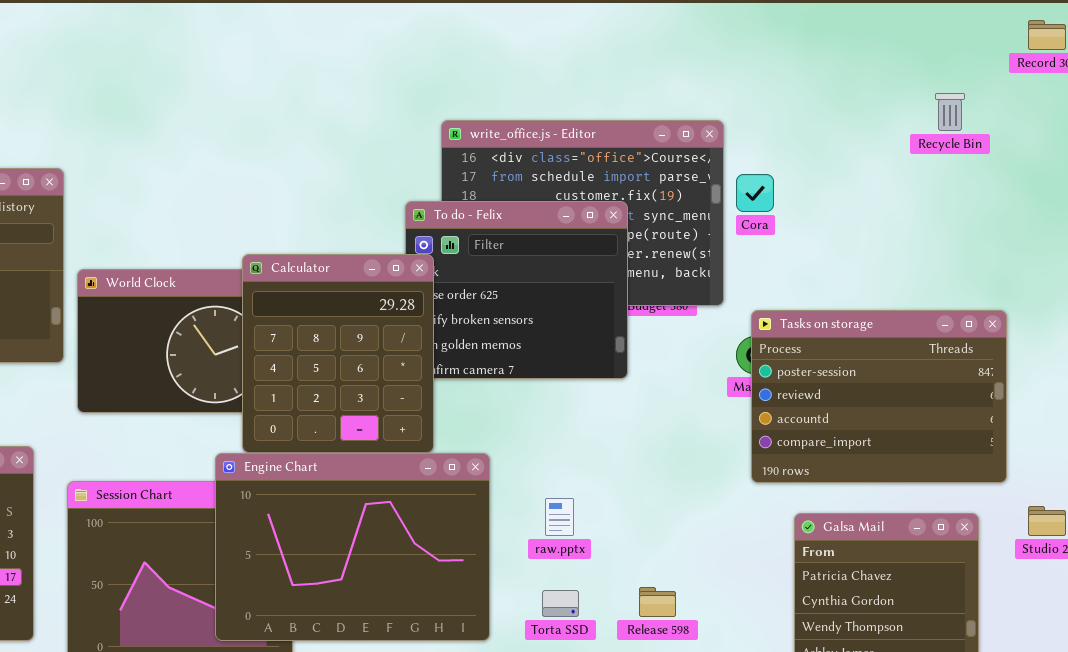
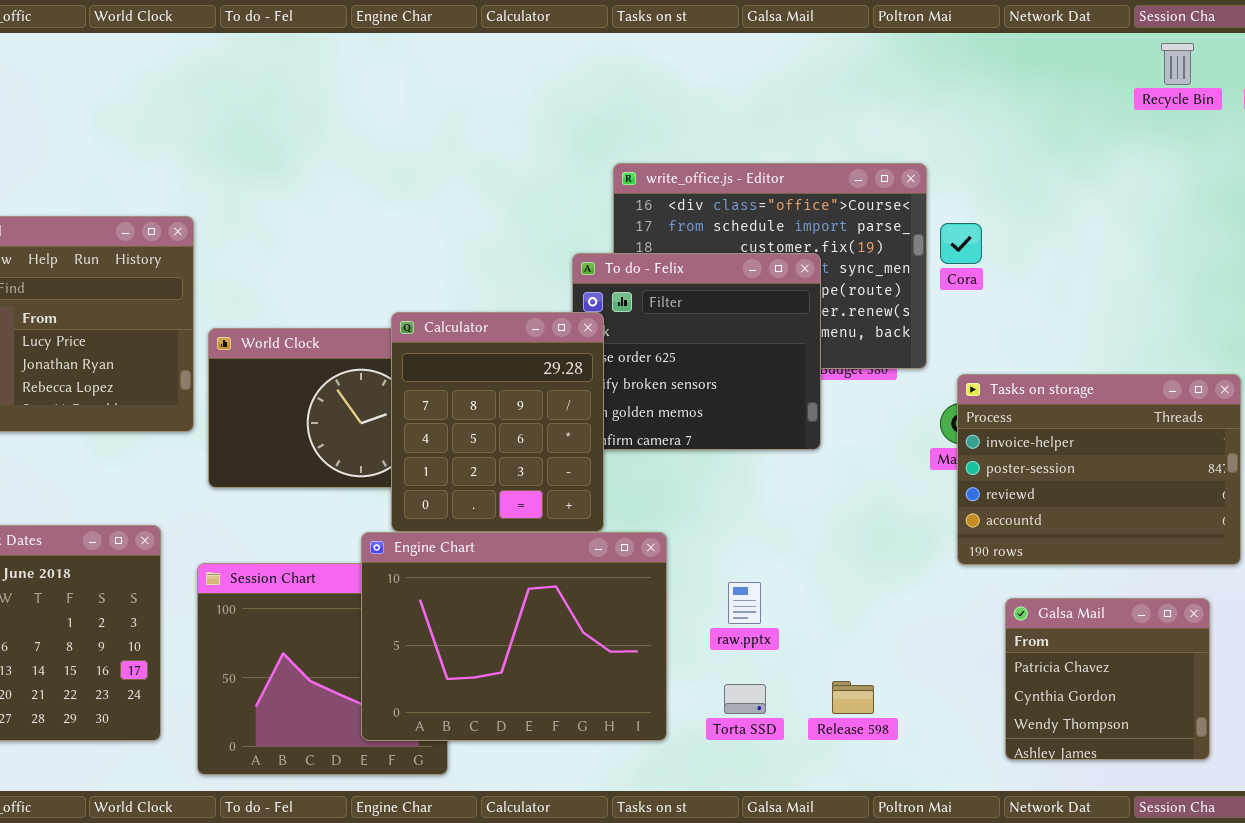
Recycle Bin: [935,93,965,131] -> [1161,43,1194,85], moved
Tasks on storage: [751,310,1007,483] -> [957,374,1241,565], scrolled up 1 row

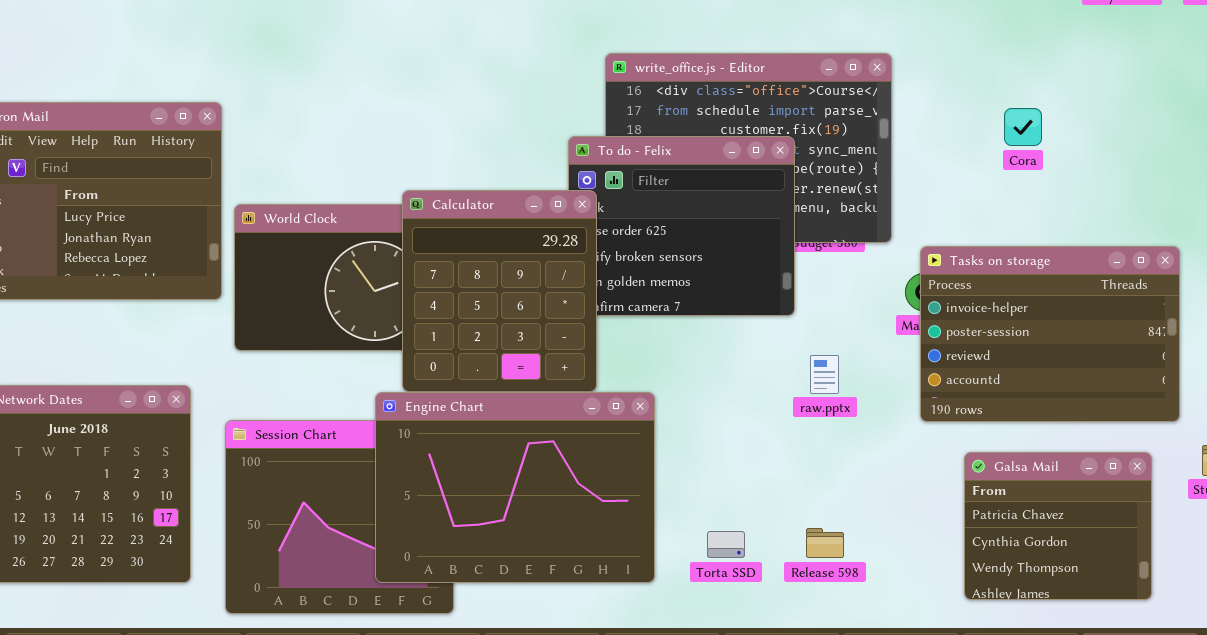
Cora: [940,223,982,264] -> [1004,108,1042,146], moved
raw.pptx: [728,582,761,624] -> [810,355,839,394], moved

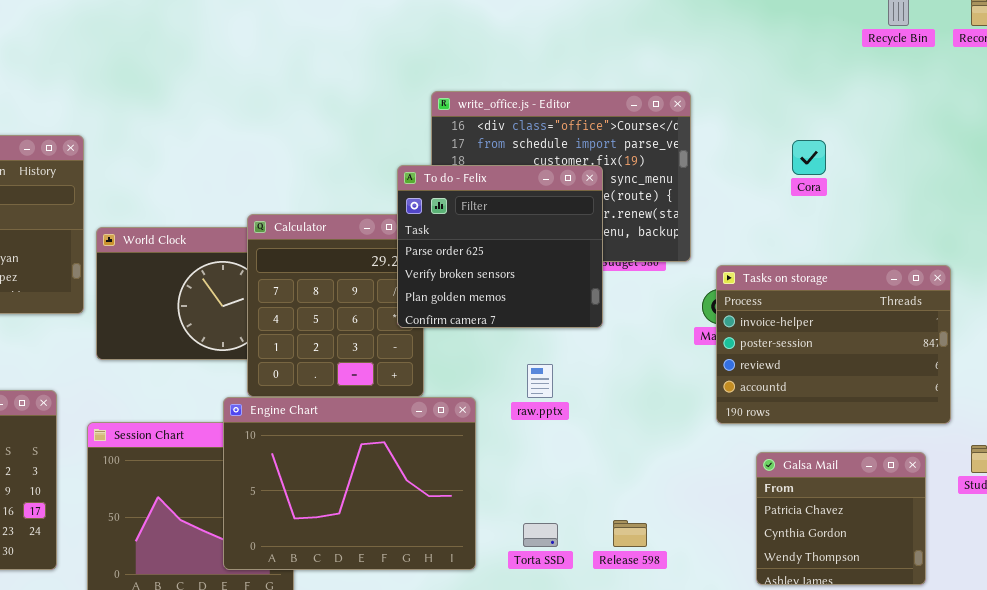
To do - Felix: [568,136,795,316] -> [397,165,603,328], raised
raw.pptx: [810,355,839,394] -> [527,364,553,398], moved

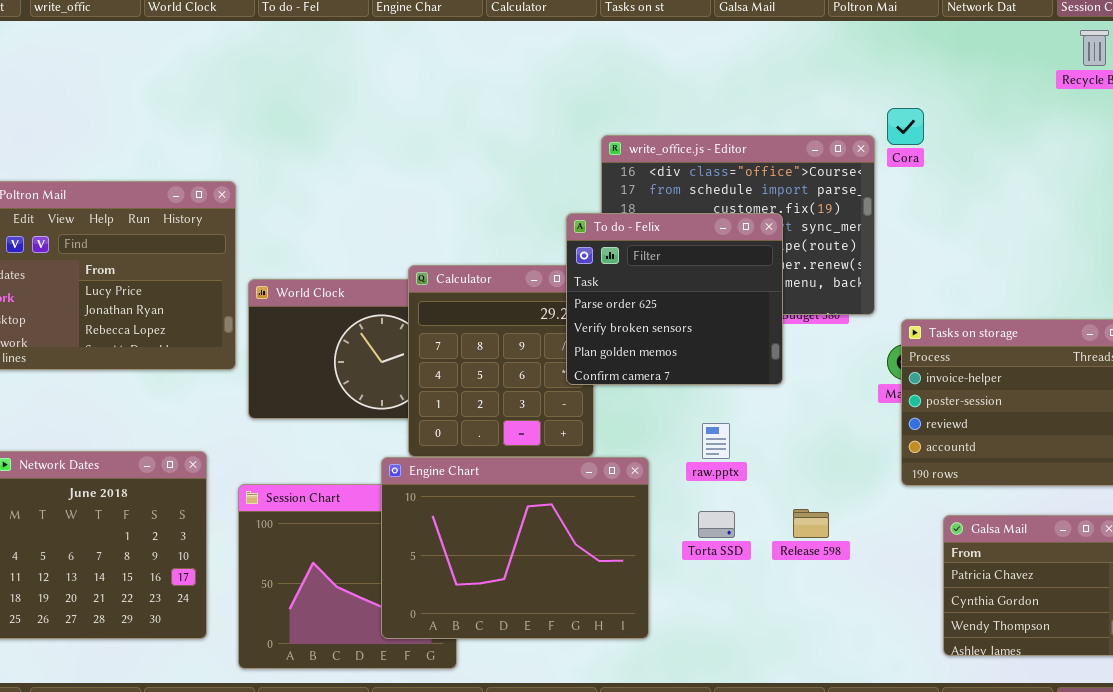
Cora: [792,140,826,175] -> [887,108,924,145], moved
Release 598: [613,520,647,547] -> [793,509,829,538], moved
Torta SSD: [523,523,558,547] -> [698,511,735,538], moved

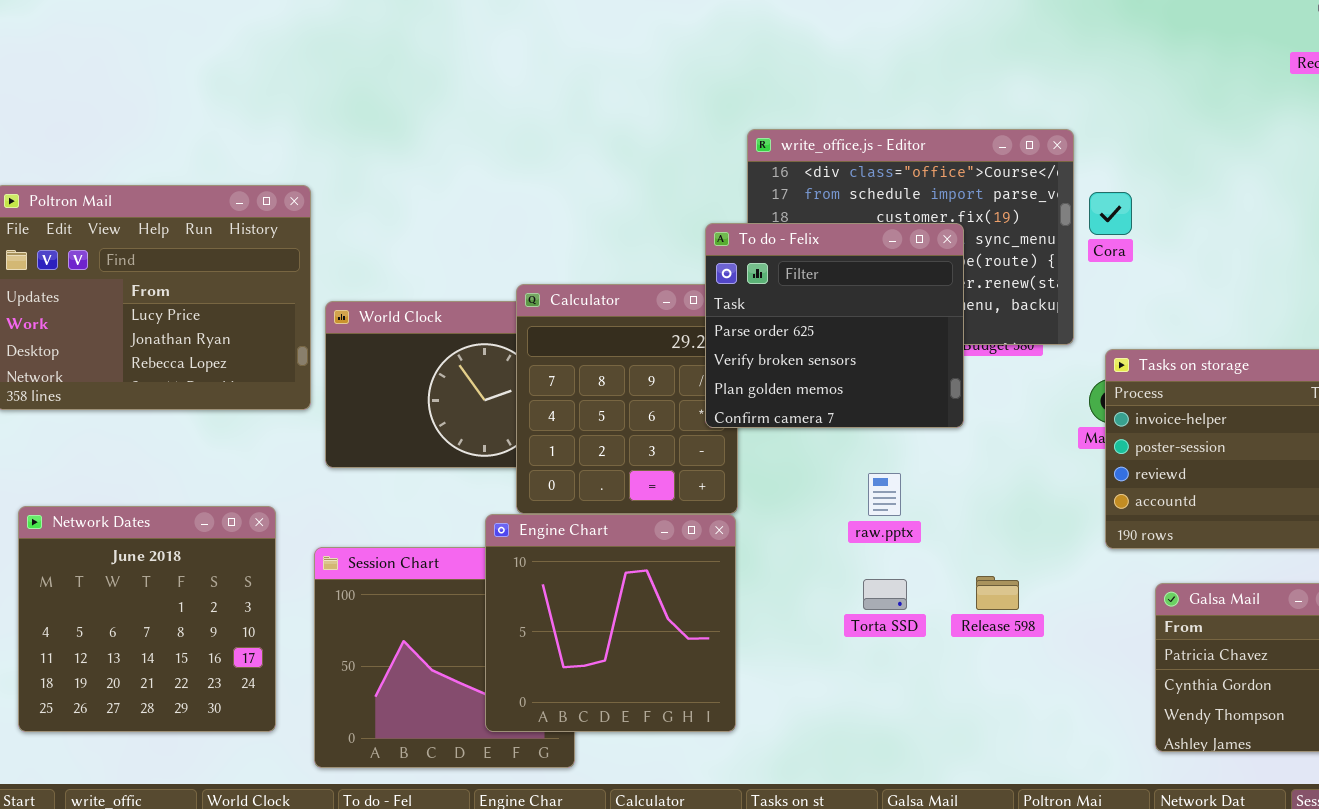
Cora: [887,108,924,145] -> [1089,192,1132,235], moved
Engine Chart: [381,457,649,639] -> [485,514,736,732], resized

